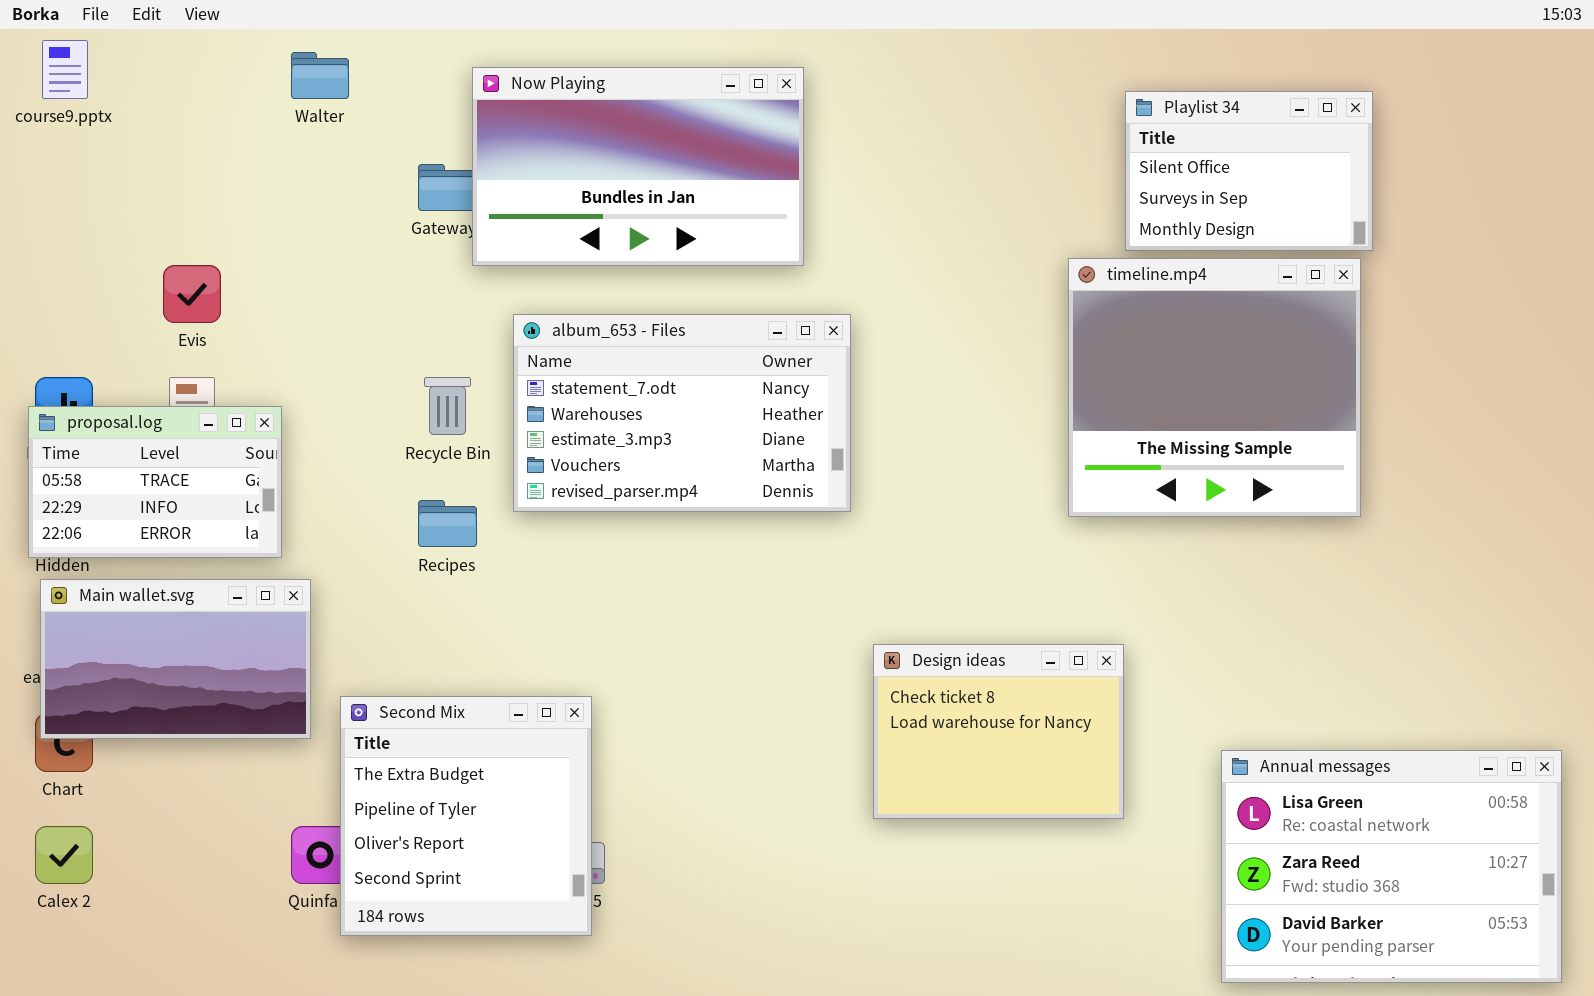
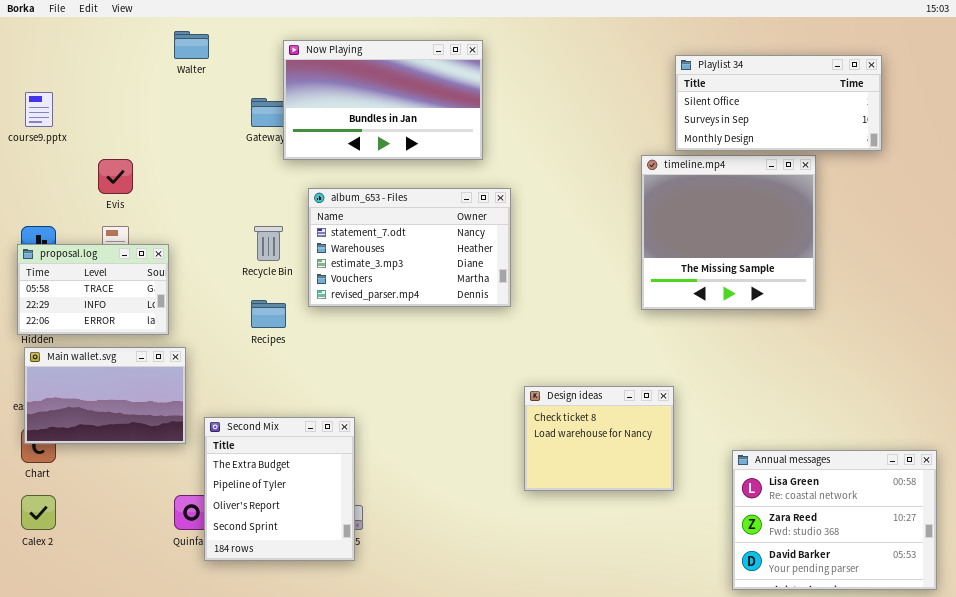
course9.pptx: [42,40,88,99] -> [25,92,53,127], moved
Playlist 34: [1125,91,1373,251] -> [675,55,882,151], resized

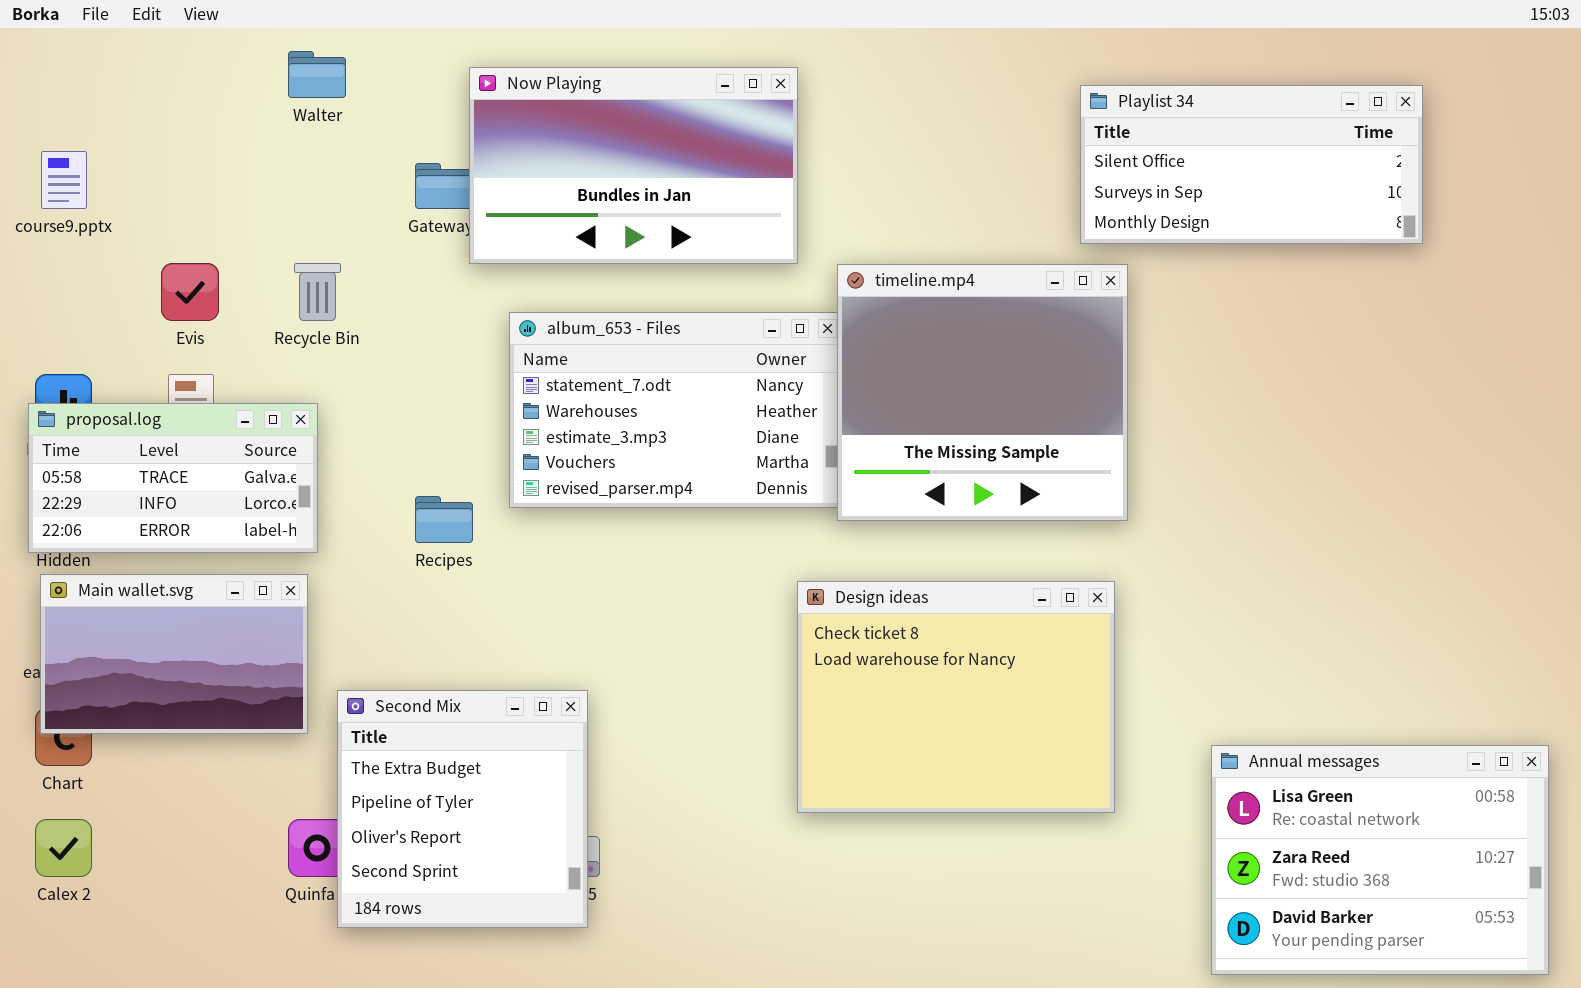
Playlist 34: [675,55,882,151] -> [1080,85,1423,244], moved
timeline.mp4: [641,155,816,310] -> [837,264,1128,521], moved
Recycle Bin: [254,226,283,261] -> [294,263,341,321], moved
proposal.log: [17,244,169,335] -> [28,403,318,553], resized
Design ideas: [524,386,674,491] -> [797,581,1115,813], resized

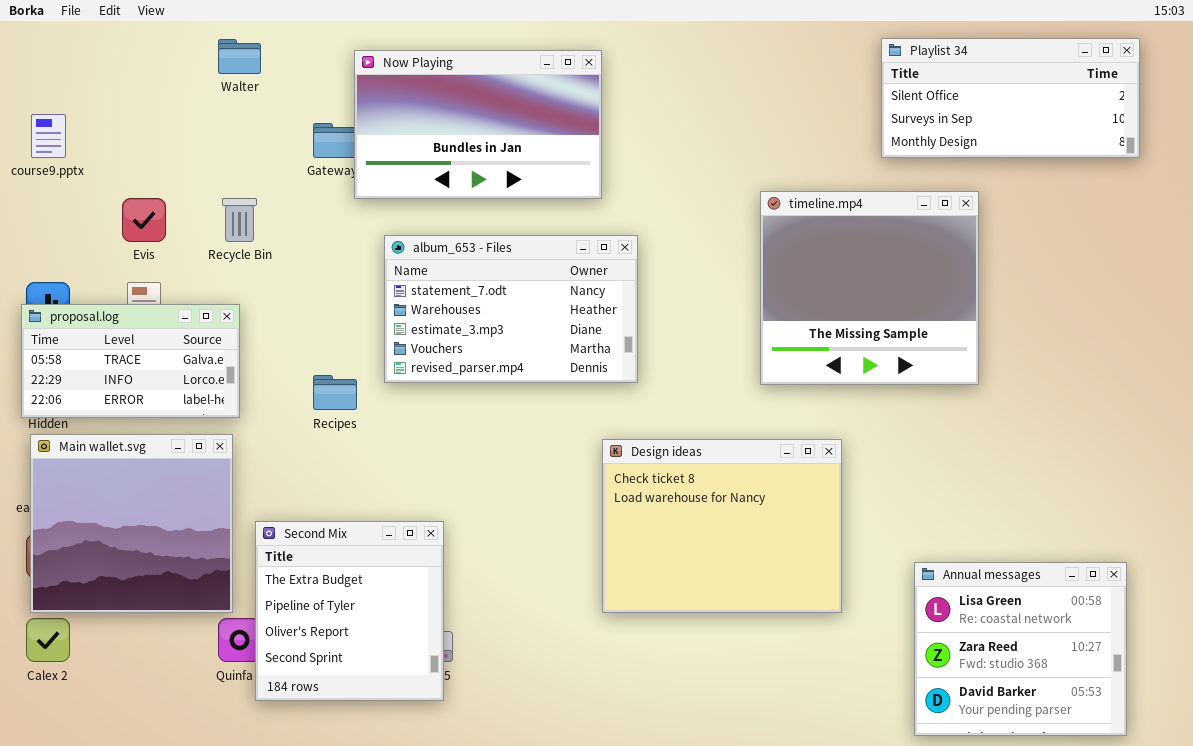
Playlist 34: [1080,85,1423,244] -> [881,38,1140,158], moved
timeline.mp4: [837,264,1128,521] -> [760,191,979,385], moved
Main wallet.svg: [40,574,308,734] -> [30,434,233,613], resized
Annual messages: [1211,745,1549,975] -> [914,562,1127,736], resized

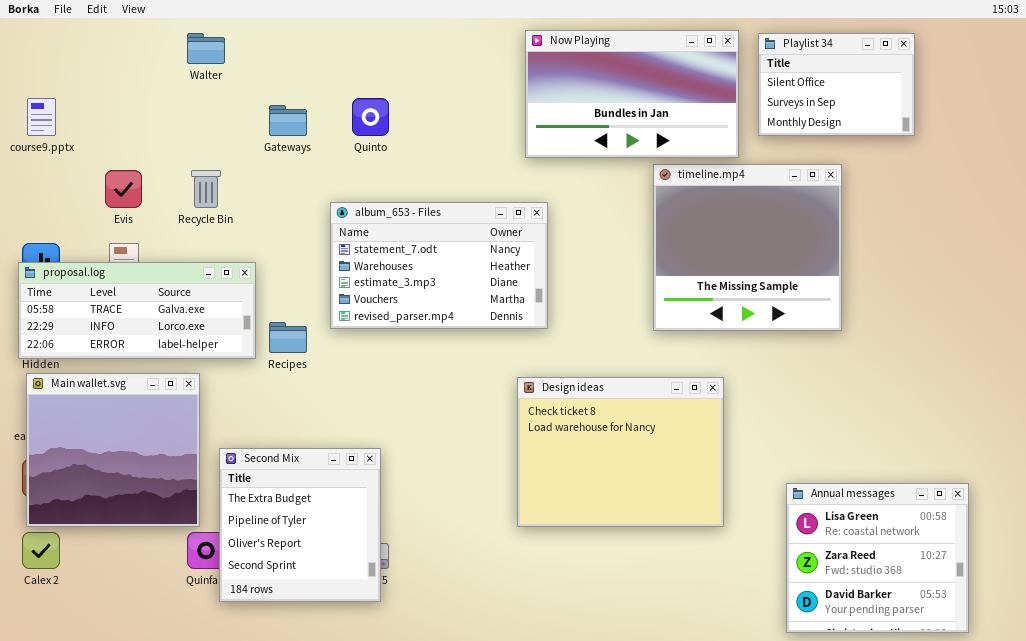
Playlist 34: [881,38,1140,158] -> [758,33,915,136], resized
Now Playing: [354,50,602,199] -> [525,30,739,158], moved
proposal.log: [21,304,240,418] -> [18,262,256,359], resized

